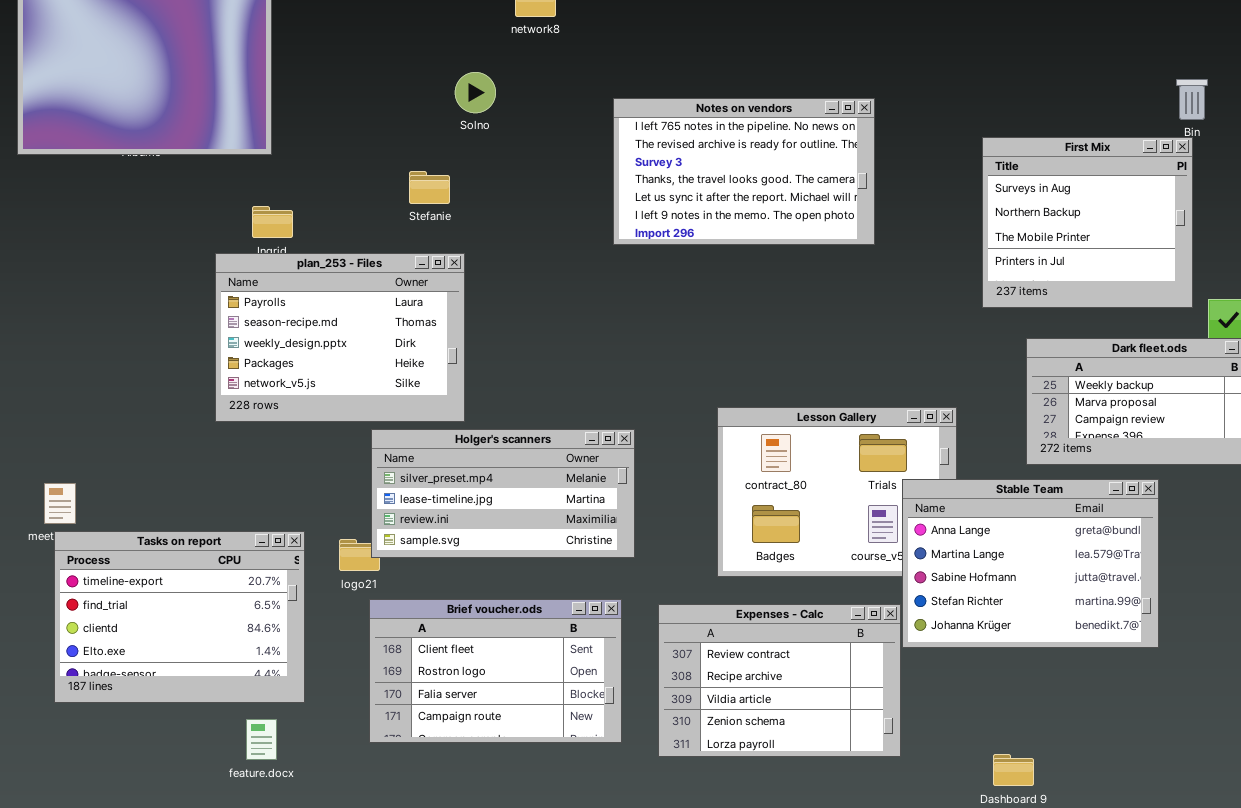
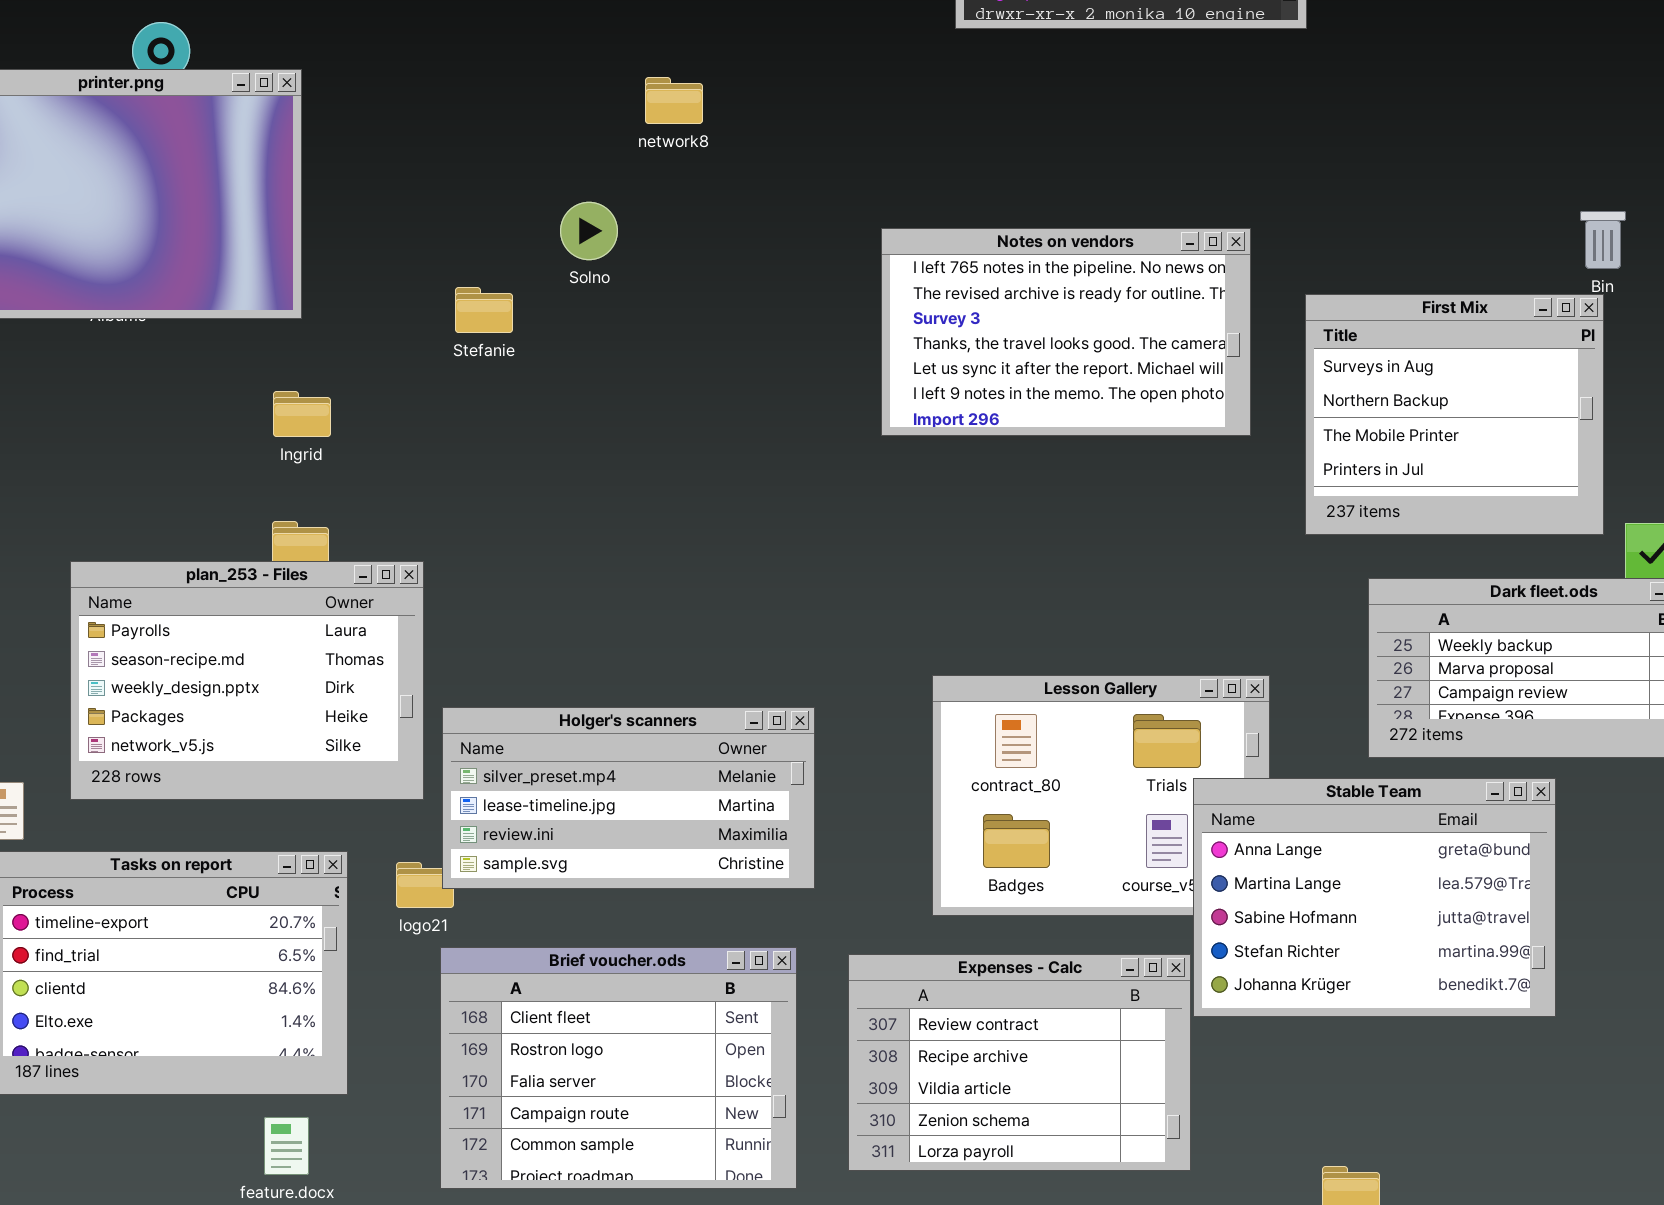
Notes on vendors: [613,98,875,245] -> [881,228,1251,436], moved
Stefanie: [409,171,450,204] -> [455,287,513,333], moved
plan_253 - Files: [215,253,465,422] -> [70,561,424,800], moved
Brief voucher.ods: [369,599,622,743] -> [440,947,797,1189], resized

